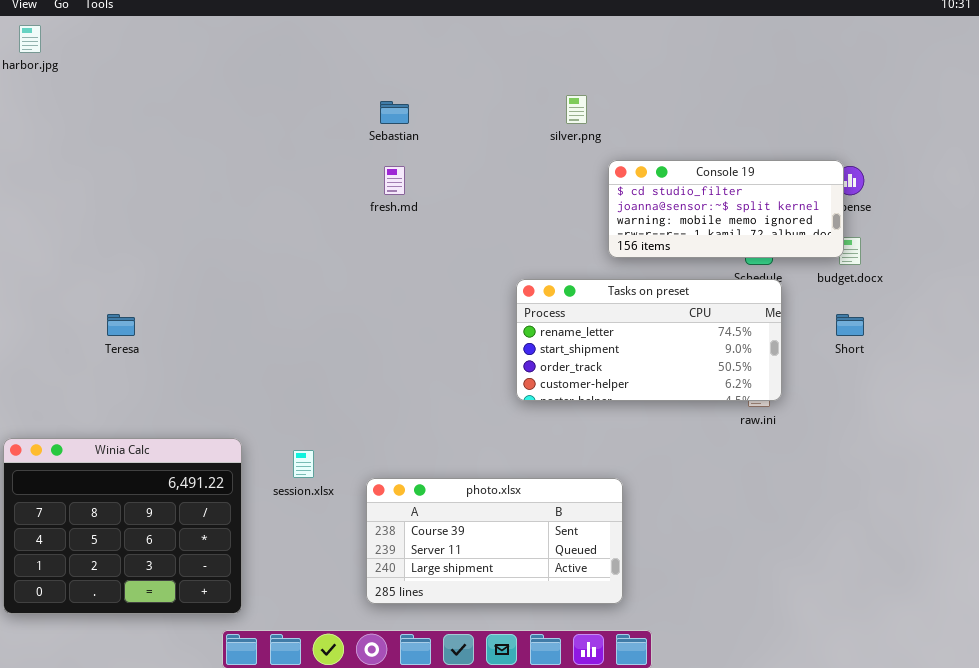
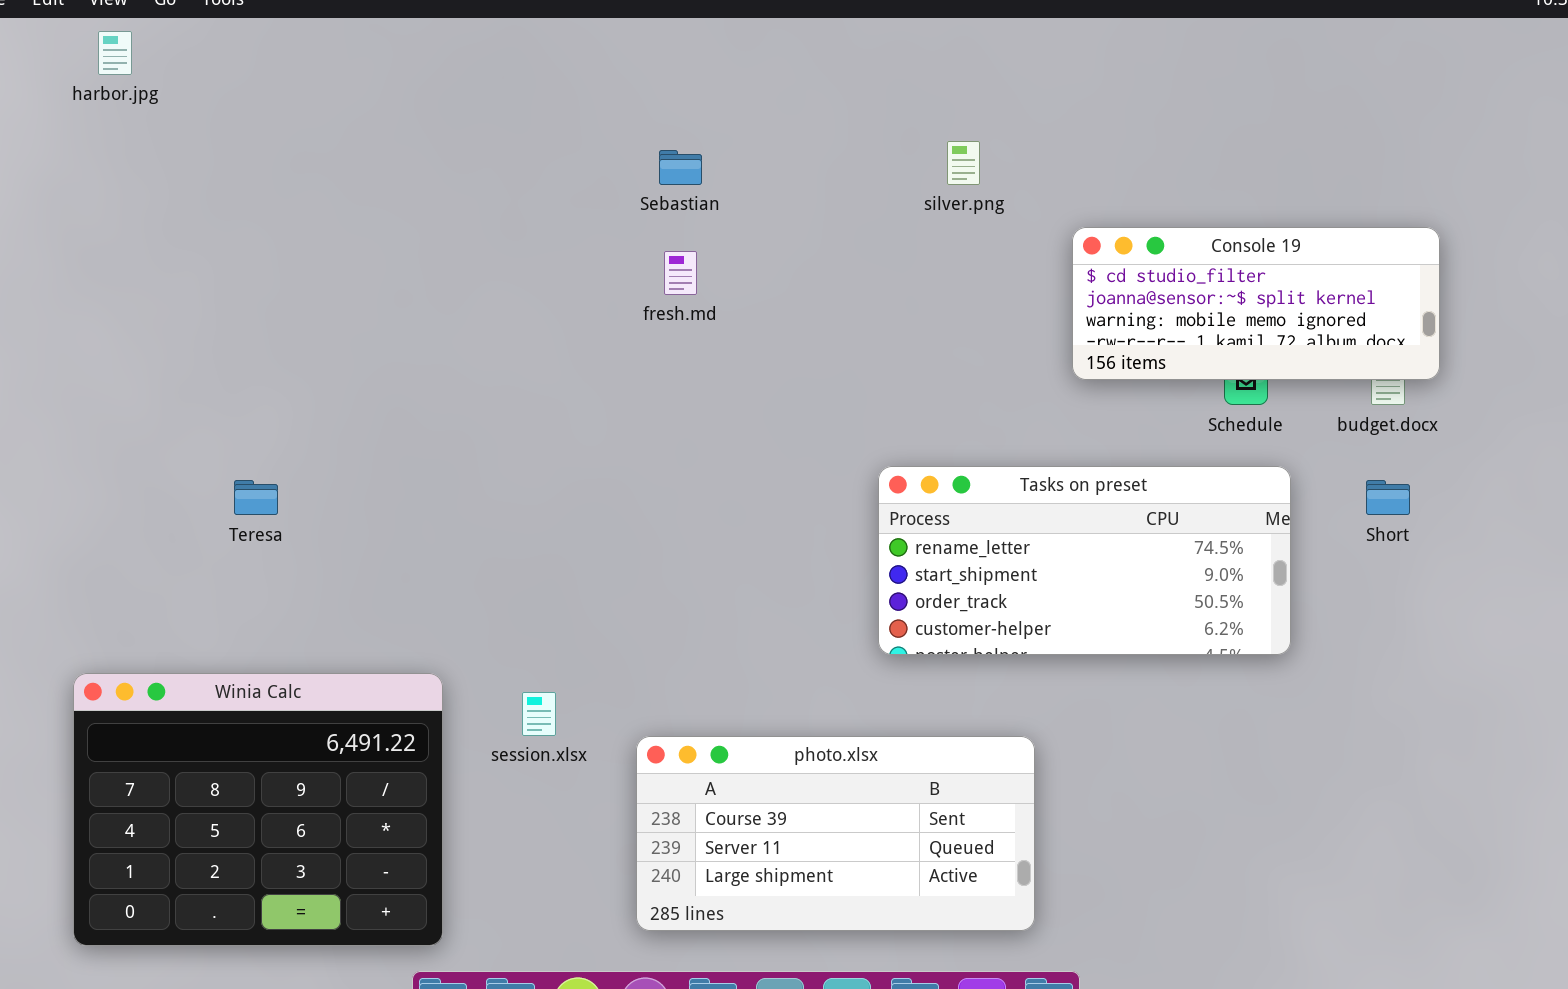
Console 19: [608,160,844,258] -> [1072,227,1440,380], moved
Tasks on preset: [516,279,782,401] -> [878,466,1291,655], moved

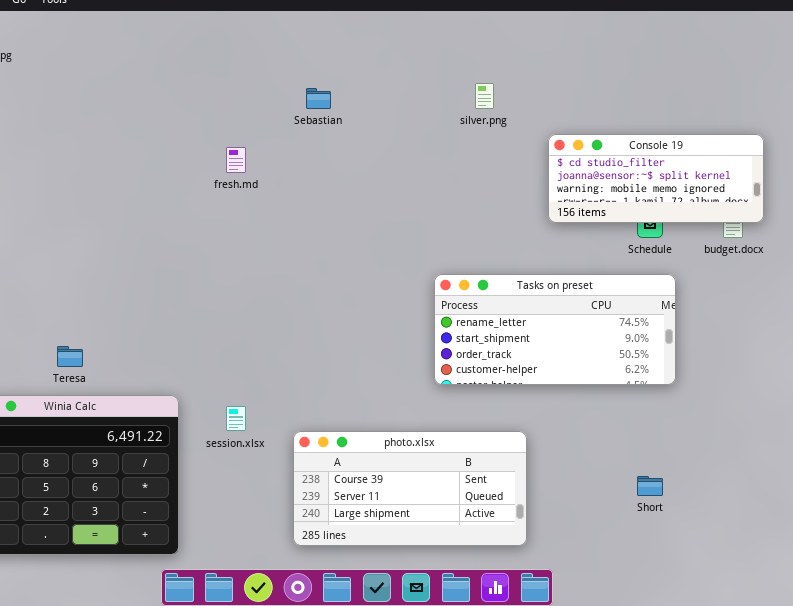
fresh.md: [664,251,697,295] -> [226,147,246,173], moved
Teresa: [234,480,278,515] -> [57,346,83,367], moved
Short: [1366,480,1410,515] -> [637,476,663,496], moved

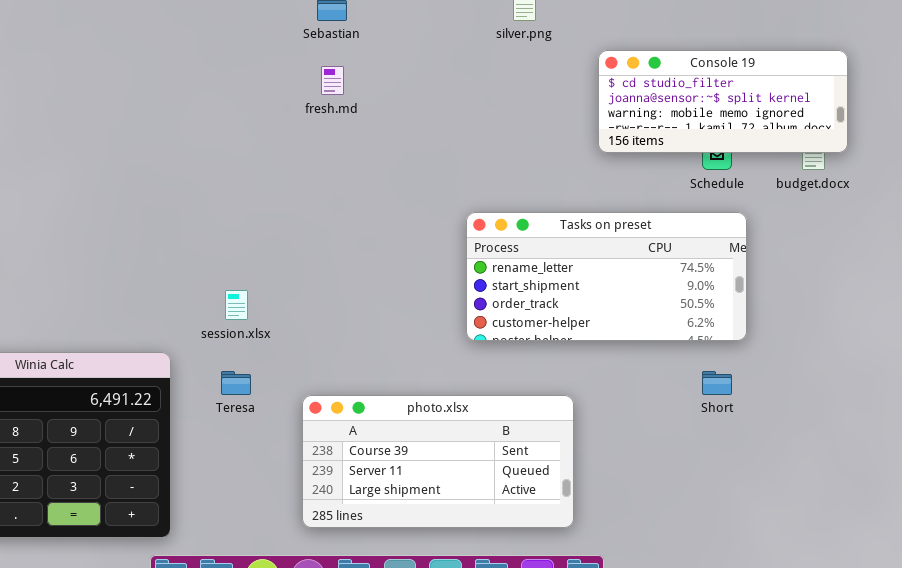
fresh.md: [226,147,246,173] -> [321,66,344,95], moved
Teresa: [57,346,83,367] -> [221,371,251,395], moved
session.xlsx: [226,406,246,431] -> [225,290,248,320], moved
Short: [637,476,663,496] -> [702,371,732,395], moved

